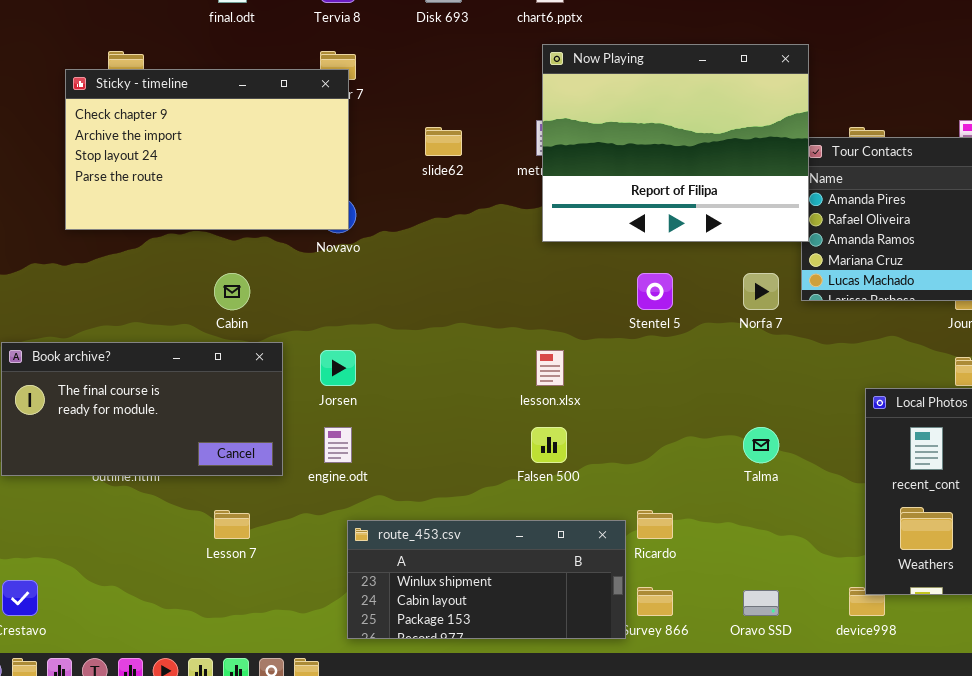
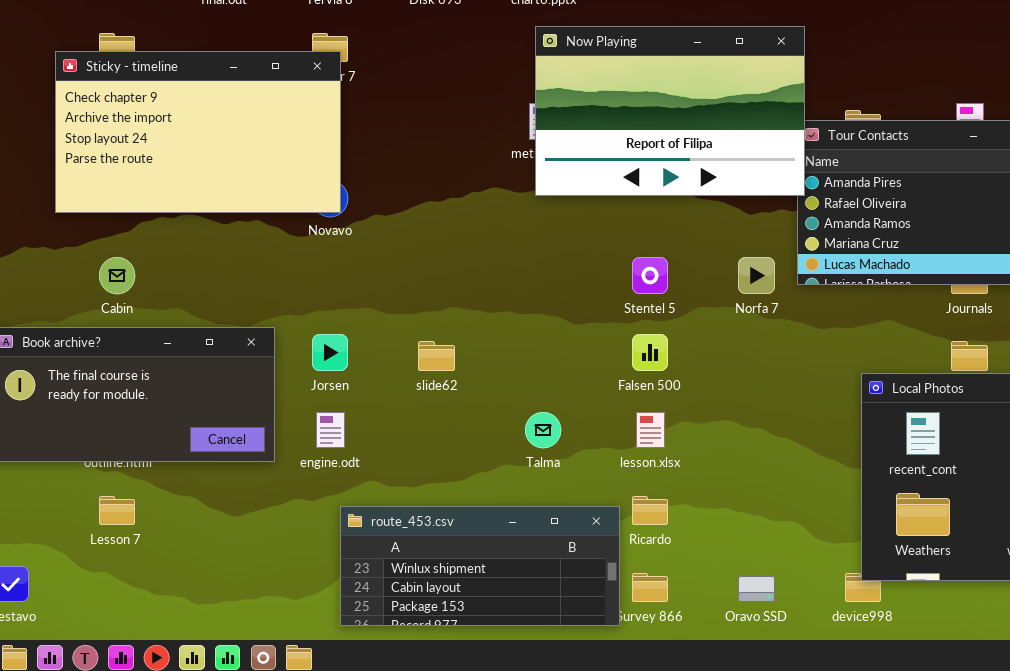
Now Playing: [542,44,809,242] -> [535,26,805,196], resized
slide62: [425,127,462,156] -> [418,341,455,371], moved
Cabin: [214,273,250,310] -> [99,257,135,294], moved
lesson.xlsx: [536,350,564,386] -> [636,412,665,448], moved
Falsen 500: [531,427,567,463] -> [632,334,668,371], moved
Talma: [743,427,779,463] -> [525,412,561,448], moved
Lesson 7: [214,510,250,539] -> [99,496,135,525], moved

